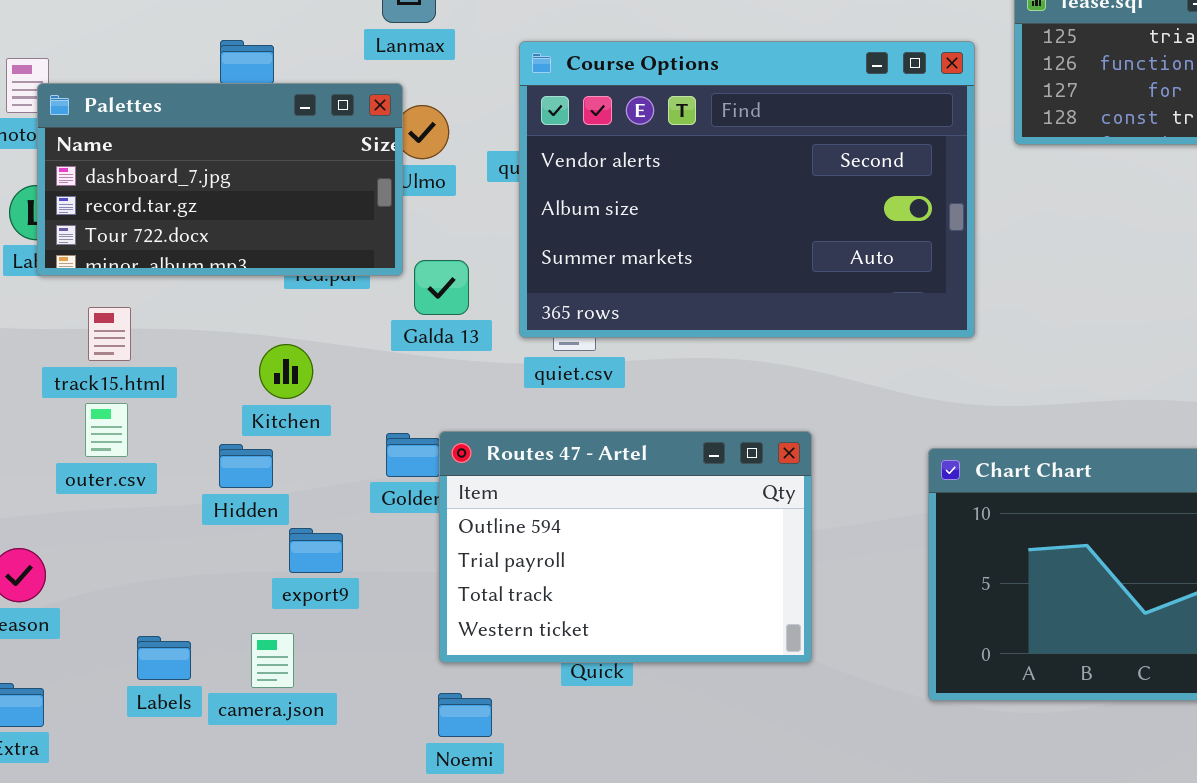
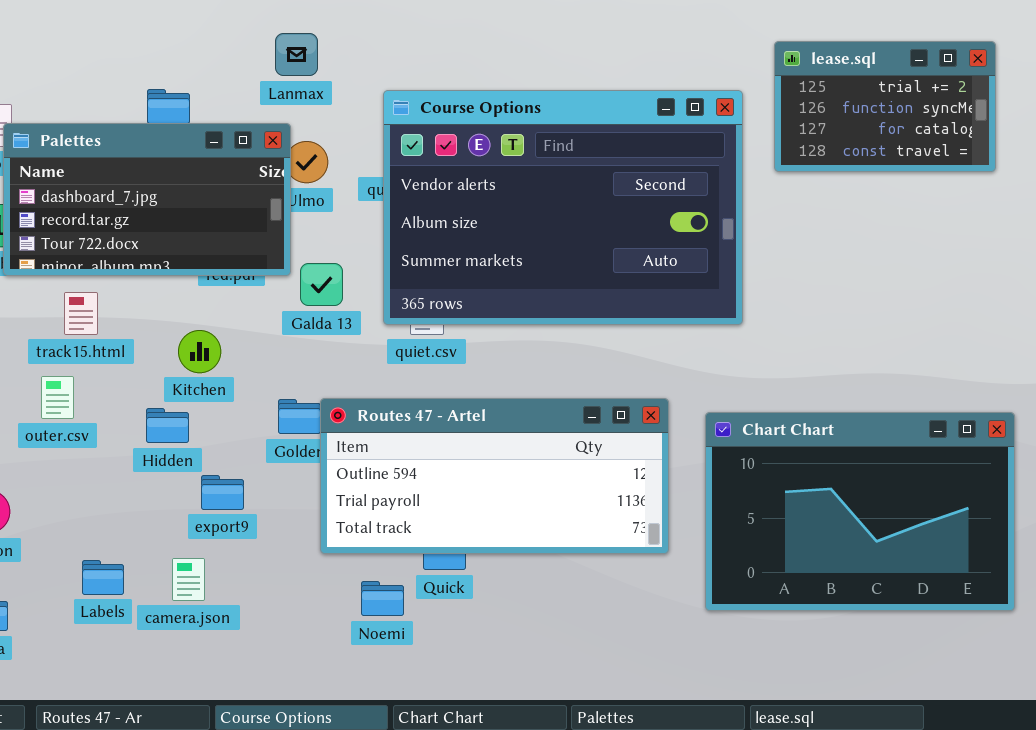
track15.html: [88,307,131,361] -> [64,292,98,335], moved
Routes 47 - Artel: [439,431,812,663] -> [320,398,669,554], resized
Noemi: [438,693,492,737] -> [361,581,404,616], moved

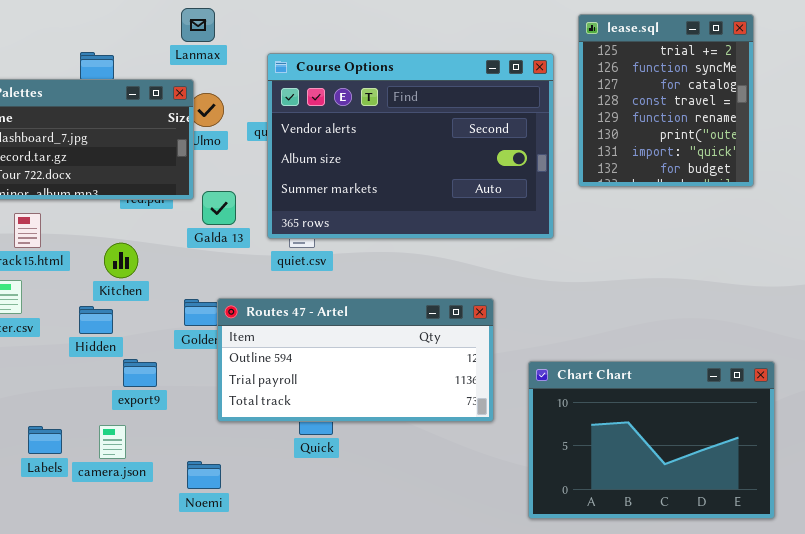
lease.sql: [774,41,996,172] -> [578,14,754,187], resized
Chart Chart: [705,412,1015,611] -> [528,361,775,519], moved
Noemi: [361,581,404,616] -> [187,461,221,489], moved

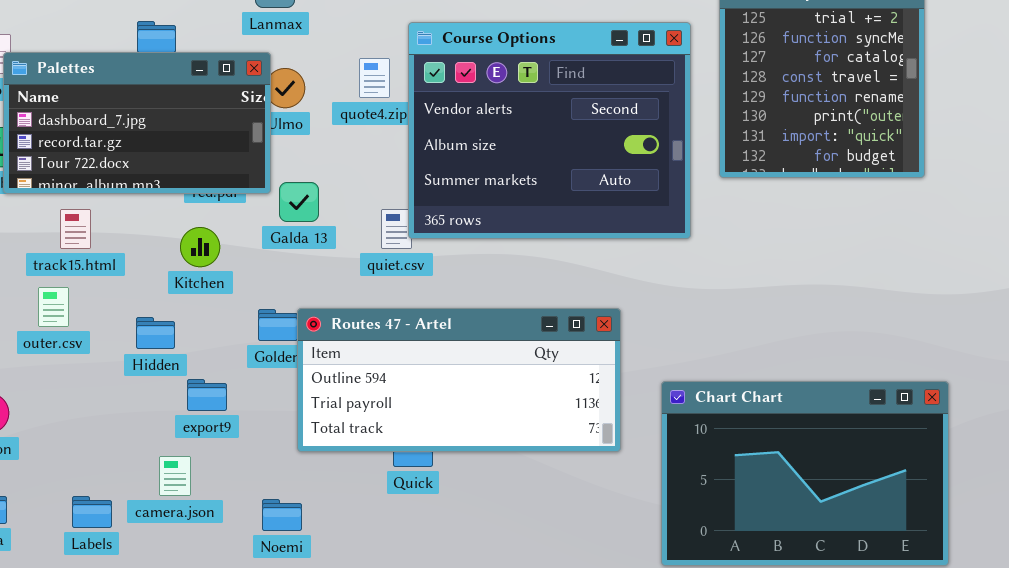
Course Options: [267,53,554,239] -> [408,22,691,239], resized
Kitchen: [104,243,138,278] -> [180,227,220,267], moved
Labels: [28,426,62,454] -> [72,496,112,528], moved

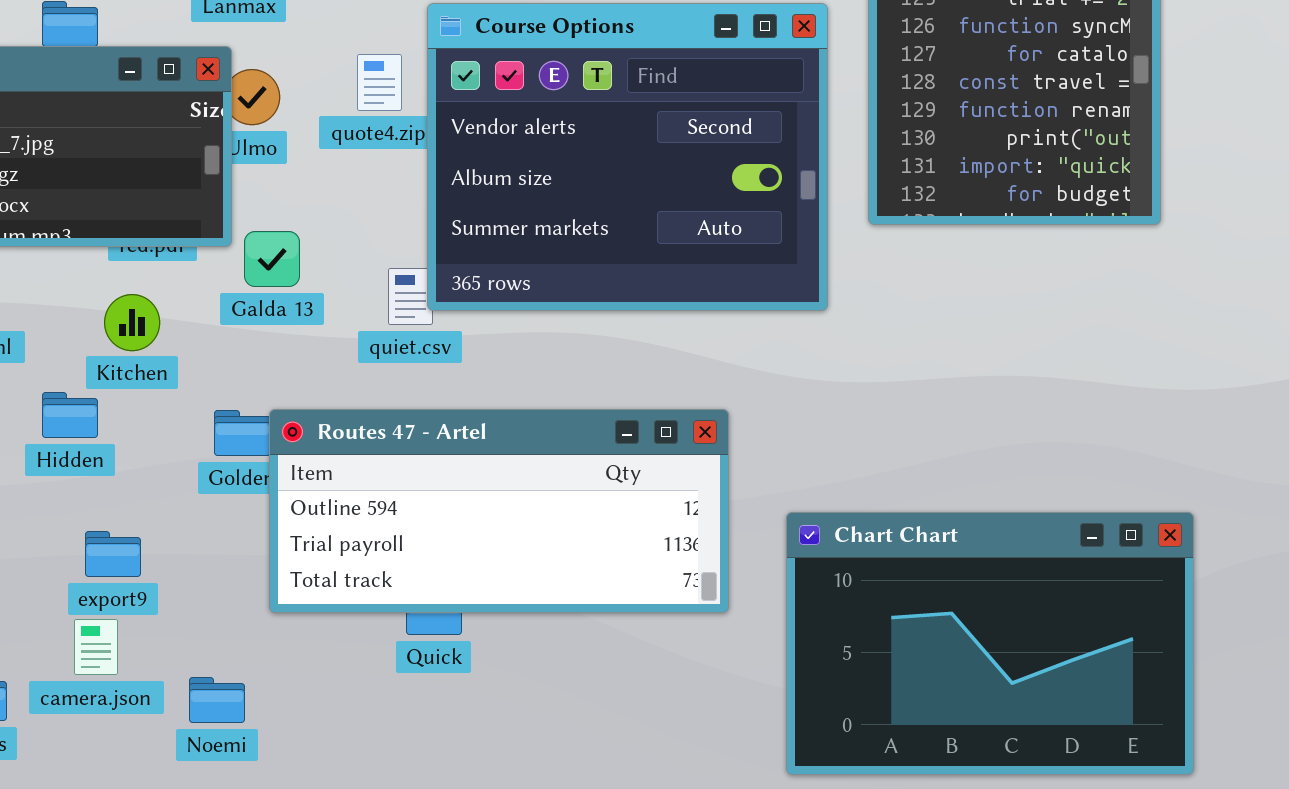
Hidden: [136,317,175,349] -> [42,392,98,438], moved
export9: [187,379,227,411] -> [85,531,141,577], moved
Noemi: [262,499,302,531] -> [189,677,245,723], moved

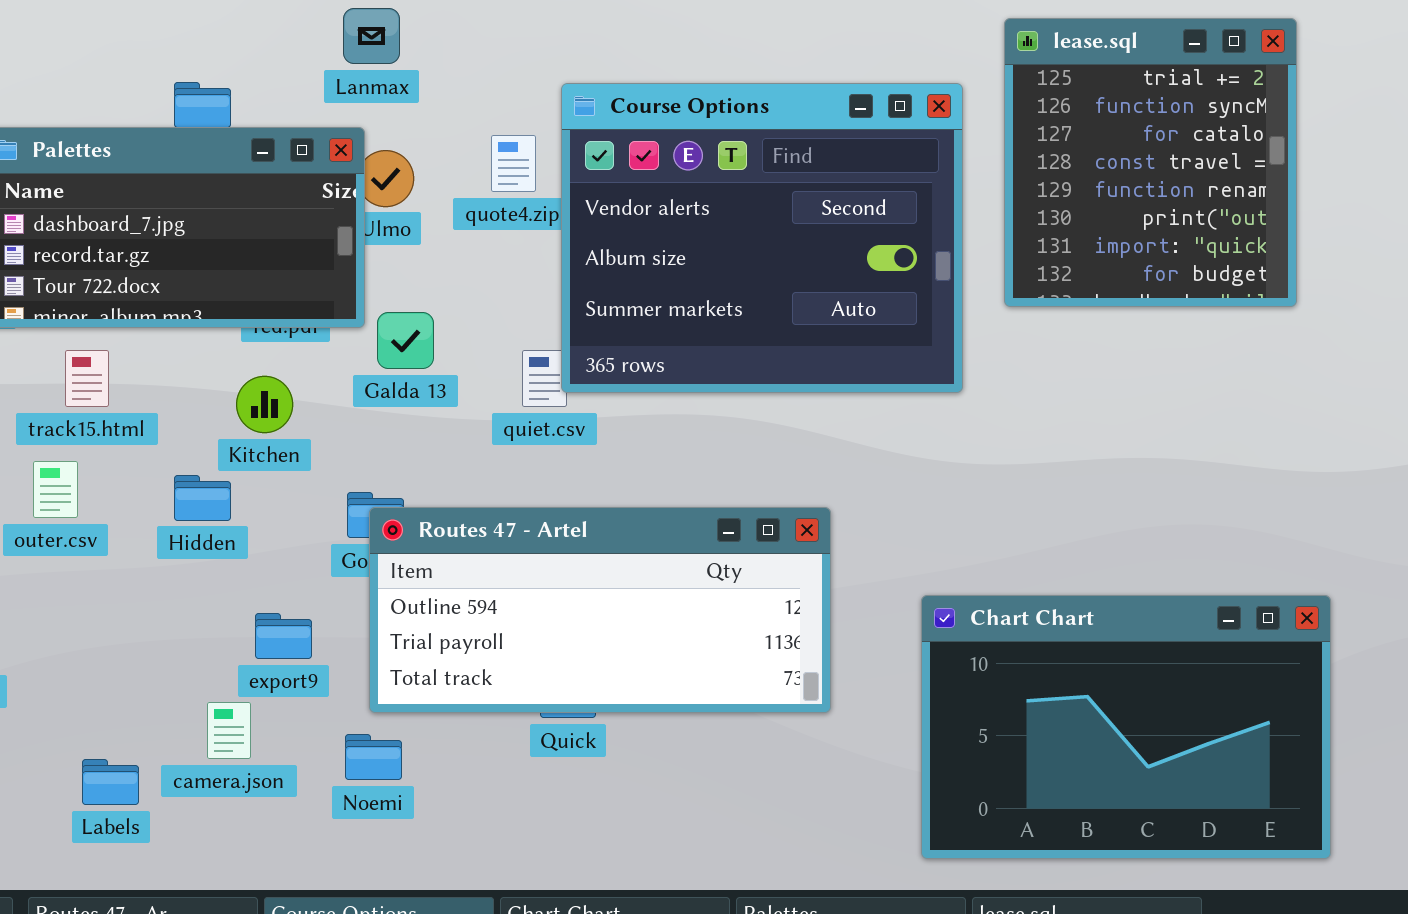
Routes 47 - Artel: [269,409,729,613] -> [369,507,831,713], moved
export9: [85,531,141,577] -> [255,613,312,659], moved
Noemi: [189,677,245,723] -> [345,734,402,780], moved

